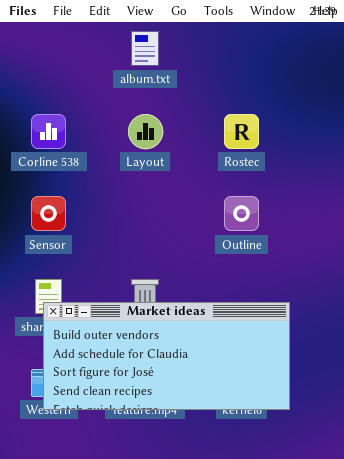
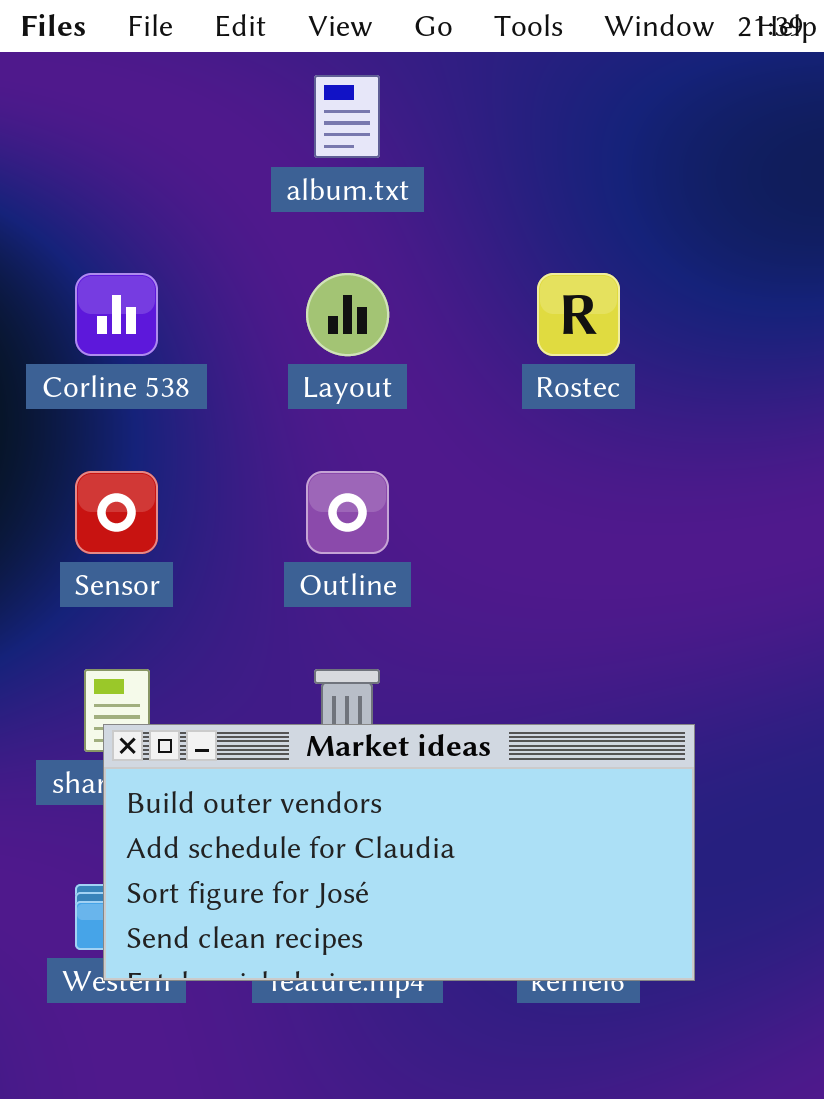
Outline: [224,196,259,231] -> [306,471,389,554], moved

